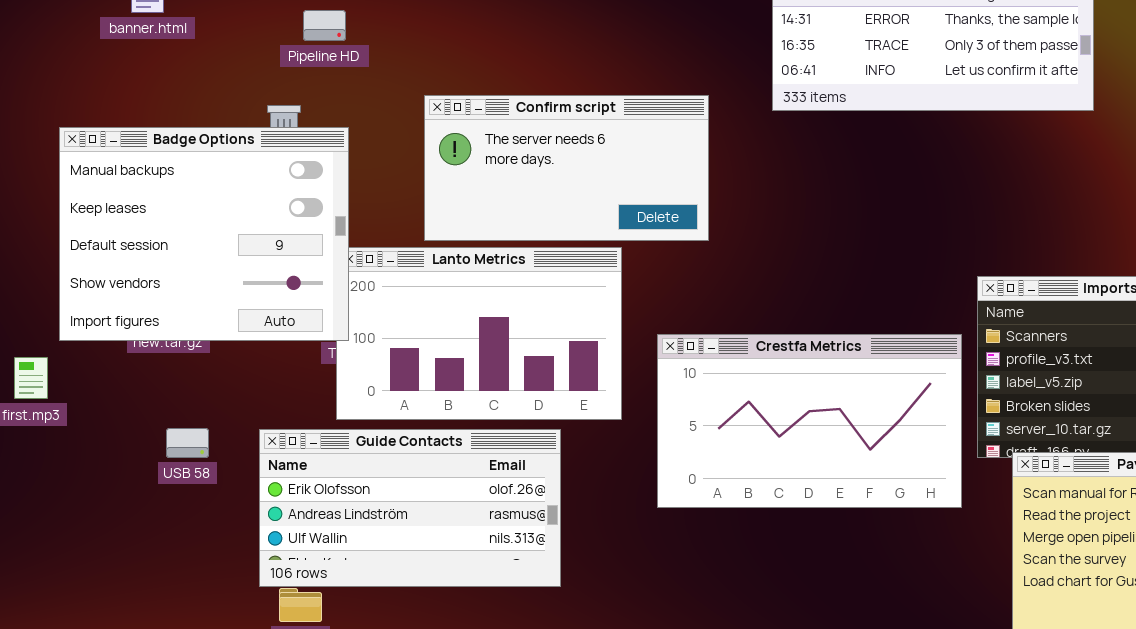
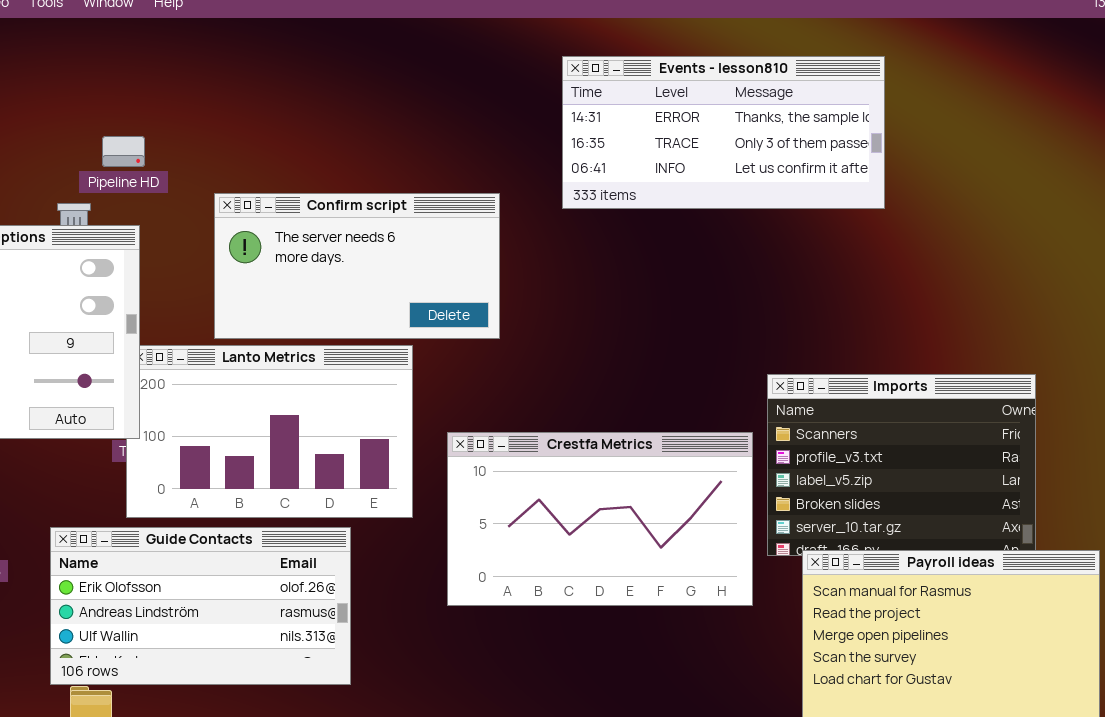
Pipeline HD: [303,10,346,41] -> [102,136,145,167], moved

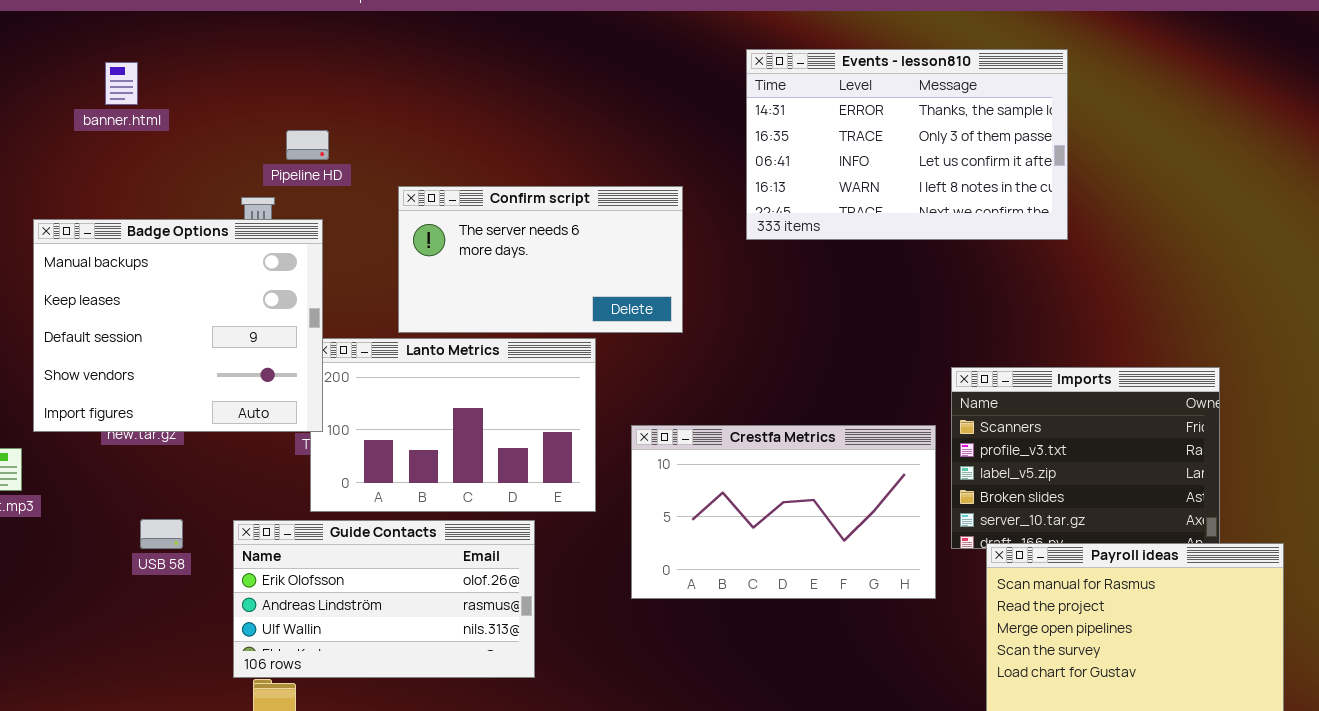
Events - lesson810: [562,56,885,209] -> [746,49,1068,240], resized

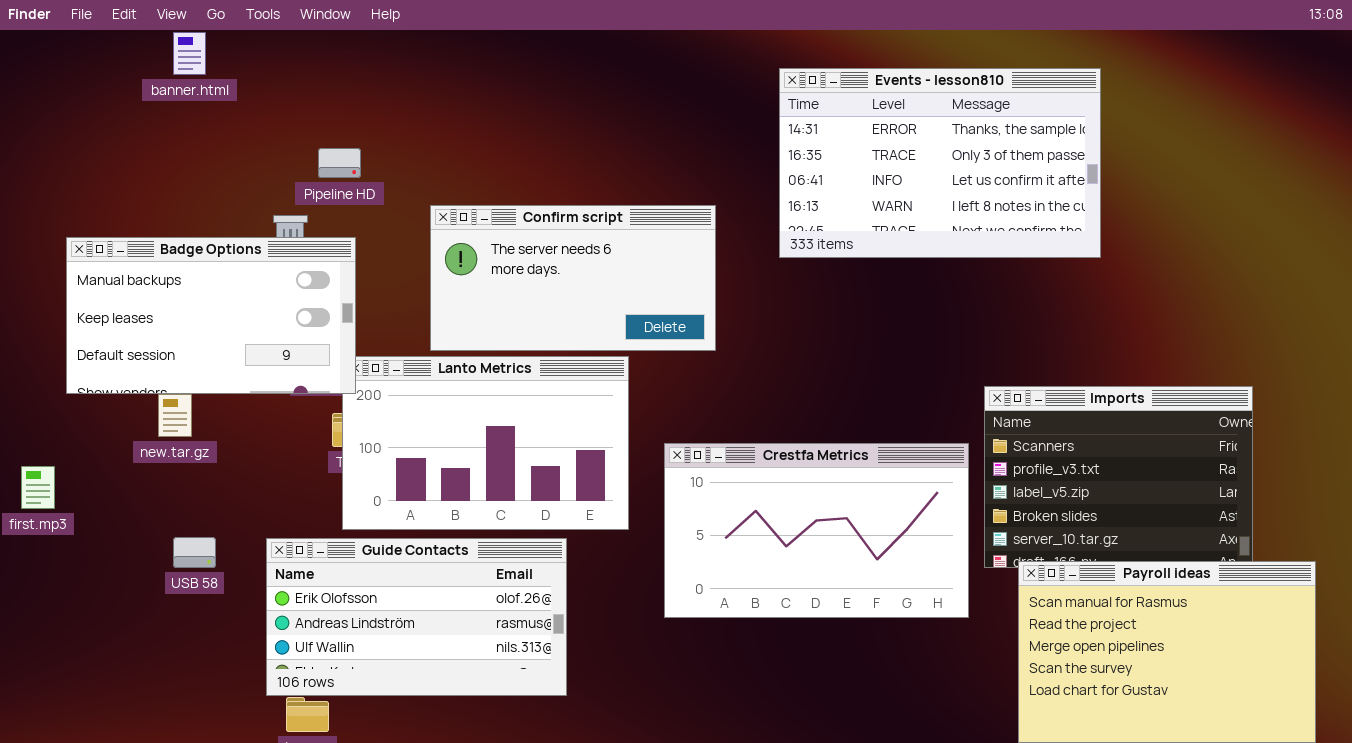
banner.html: [105,62,138,105] -> [173,32,206,75], moved
Badge Options: [33,219,323,432] -> [66,237,356,394], resized

